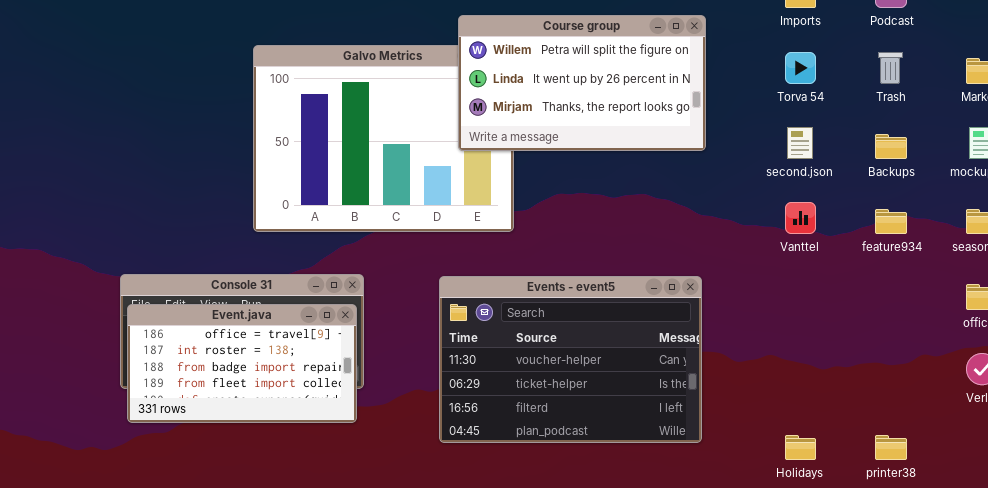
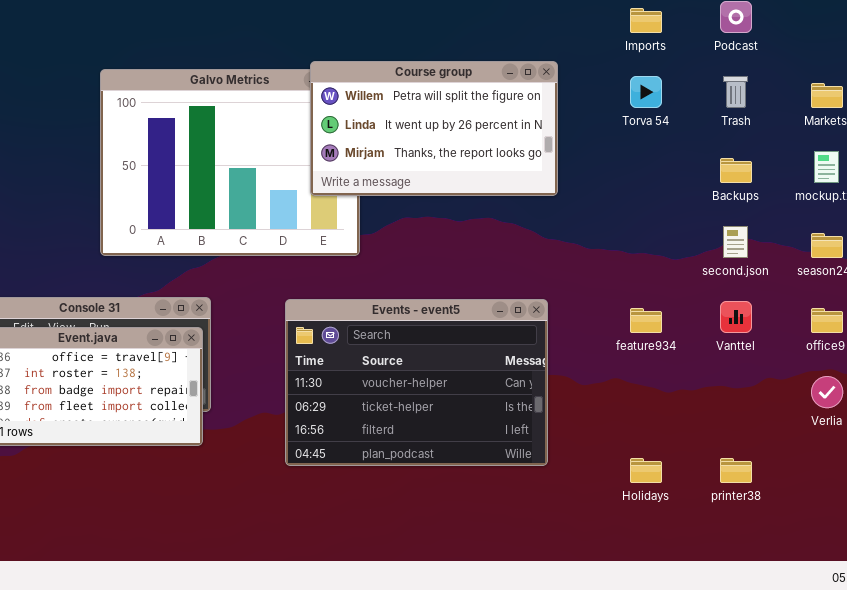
Course group: [458,15,706,151] -> [310,61,558,196], moved
second.json: [787,127,813,159] -> [723,226,748,258], moved
Vanttel: [785,202,816,234] -> [720,301,752,333], moved
feature934: [875,209,907,234] -> [630,308,662,333], moved

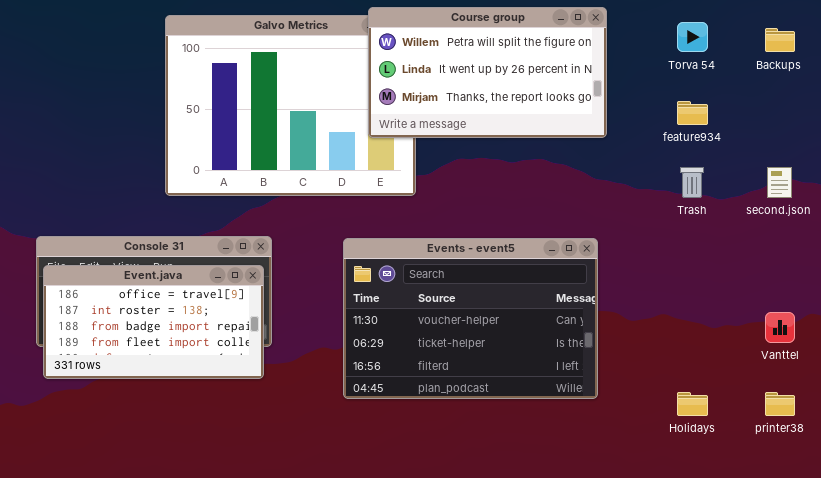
Trash: [723,76,748,108] -> [680,167,704,198], moved
Backups: [720,158,752,183] -> [765,28,795,52], moved
Vanttel: [720,301,752,333] -> [765,312,795,343], moved
feature934: [630,308,662,333] -> [677,101,708,125], moved

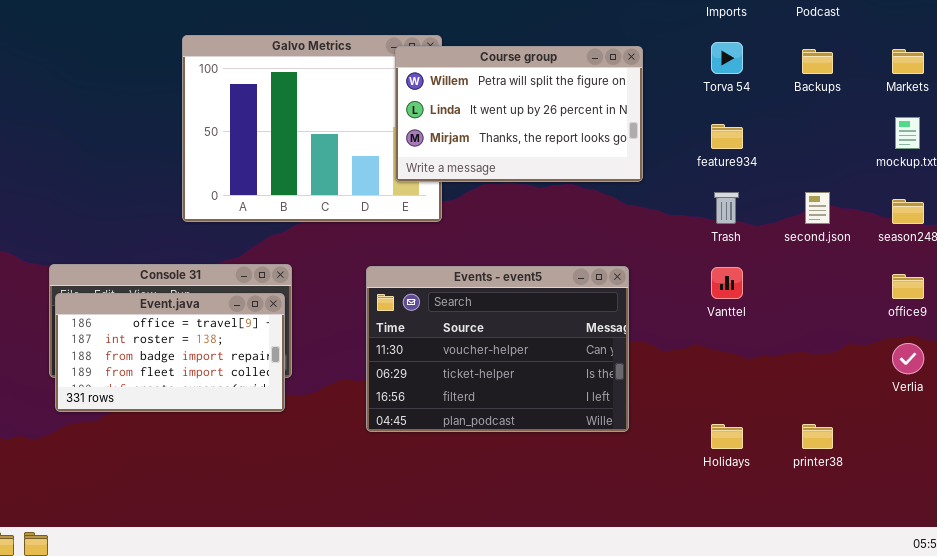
Course group: [368,7,607,138] -> [395,46,643,182], moved
Vanttel: [765,312,795,343] -> [711,267,743,299], moved

